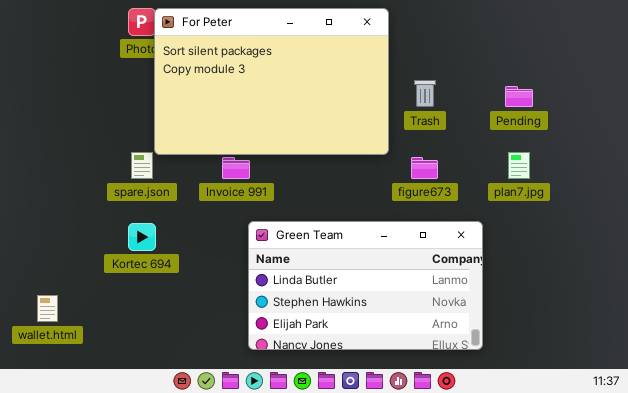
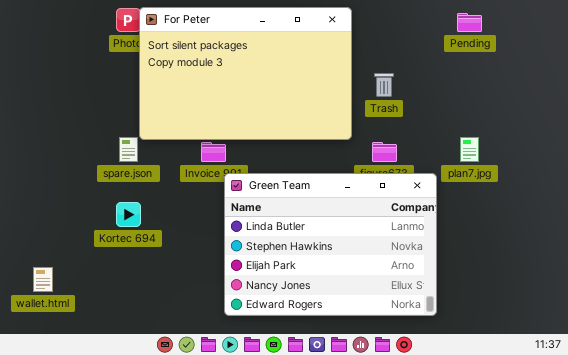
Pending: [505,86,533,107] -> [457,13,482,32], moved
Green Team: [248,221,483,350] -> [224,173,437,316], resized

